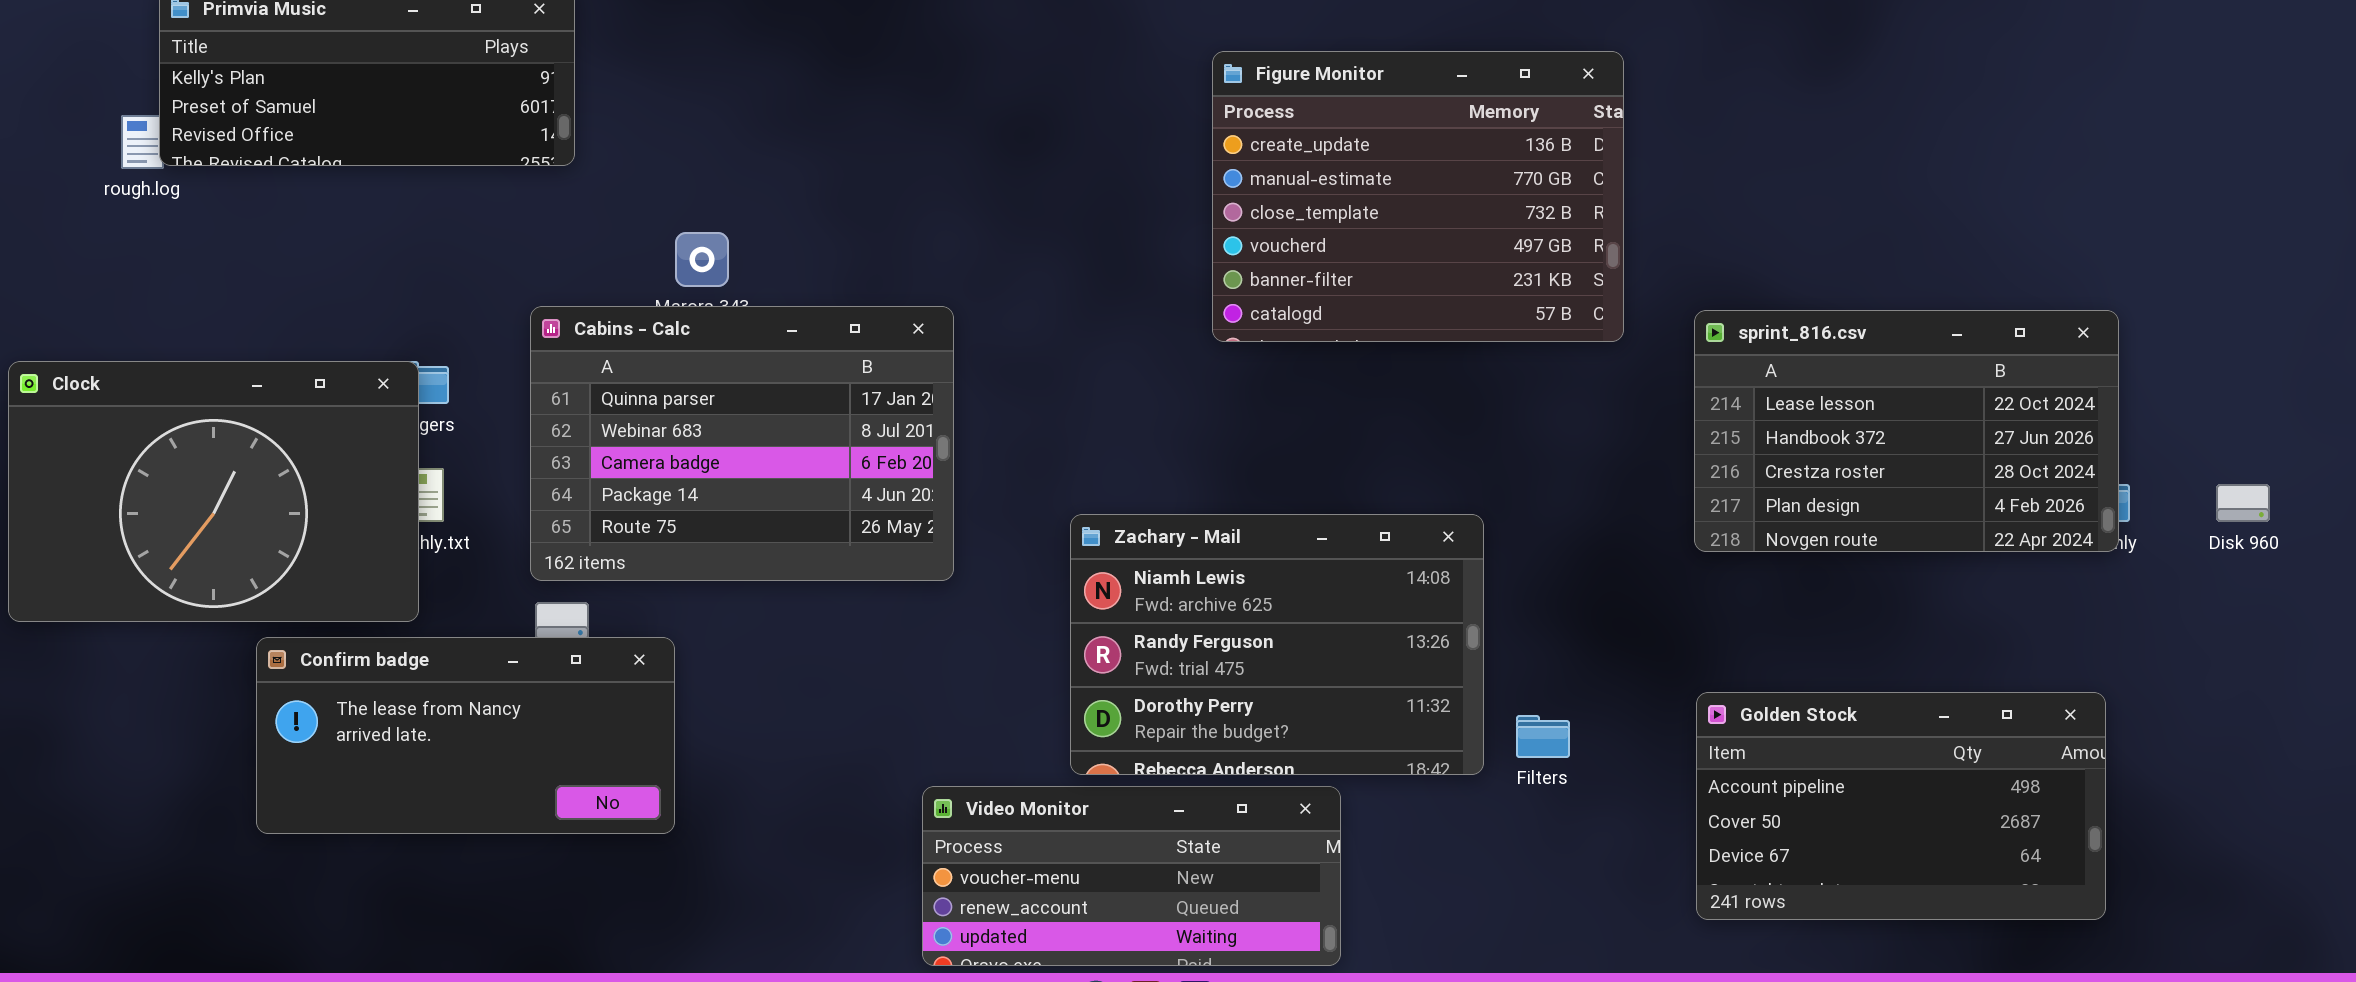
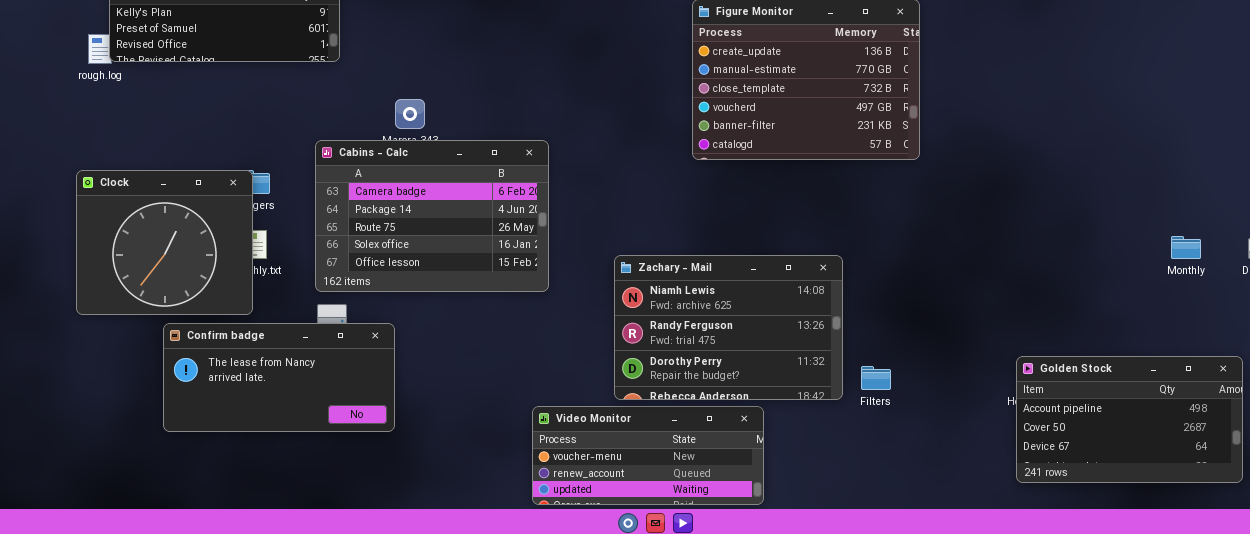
Cabins - Calc: [530,306,954,581] -> [315,140,549,292], scrolled down 2 rows
sprint_816.csv: [1694,310,2119,552] -> none, closed
Clock: [8,361,419,622] -> [76,170,253,315], resized
Golden Stock: [1696,692,2106,920] -> [1016,356,1243,483], moved

